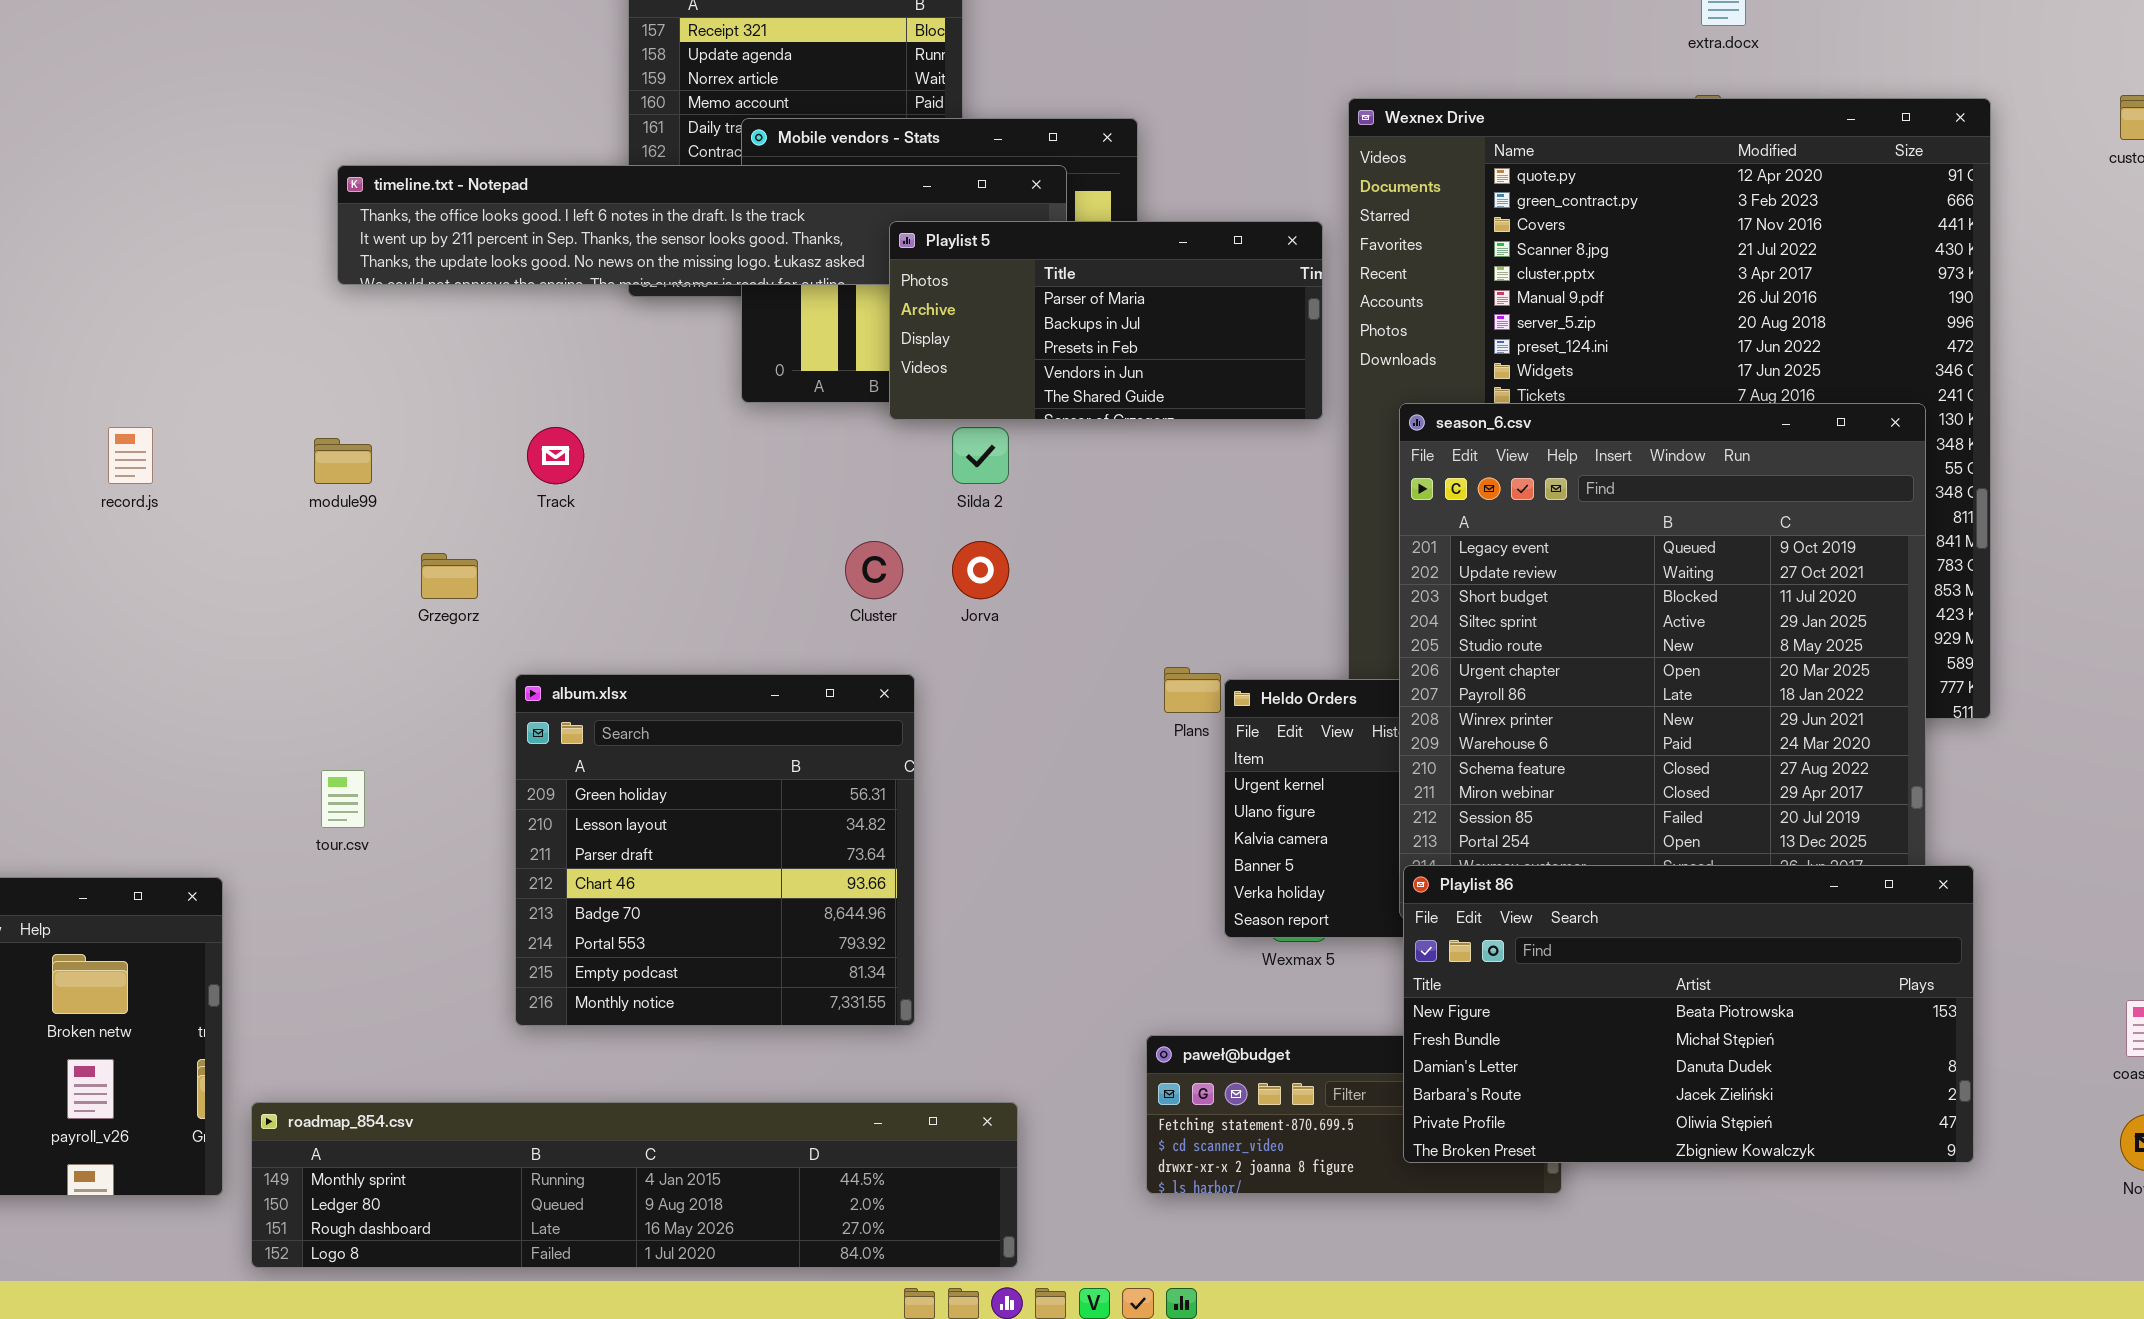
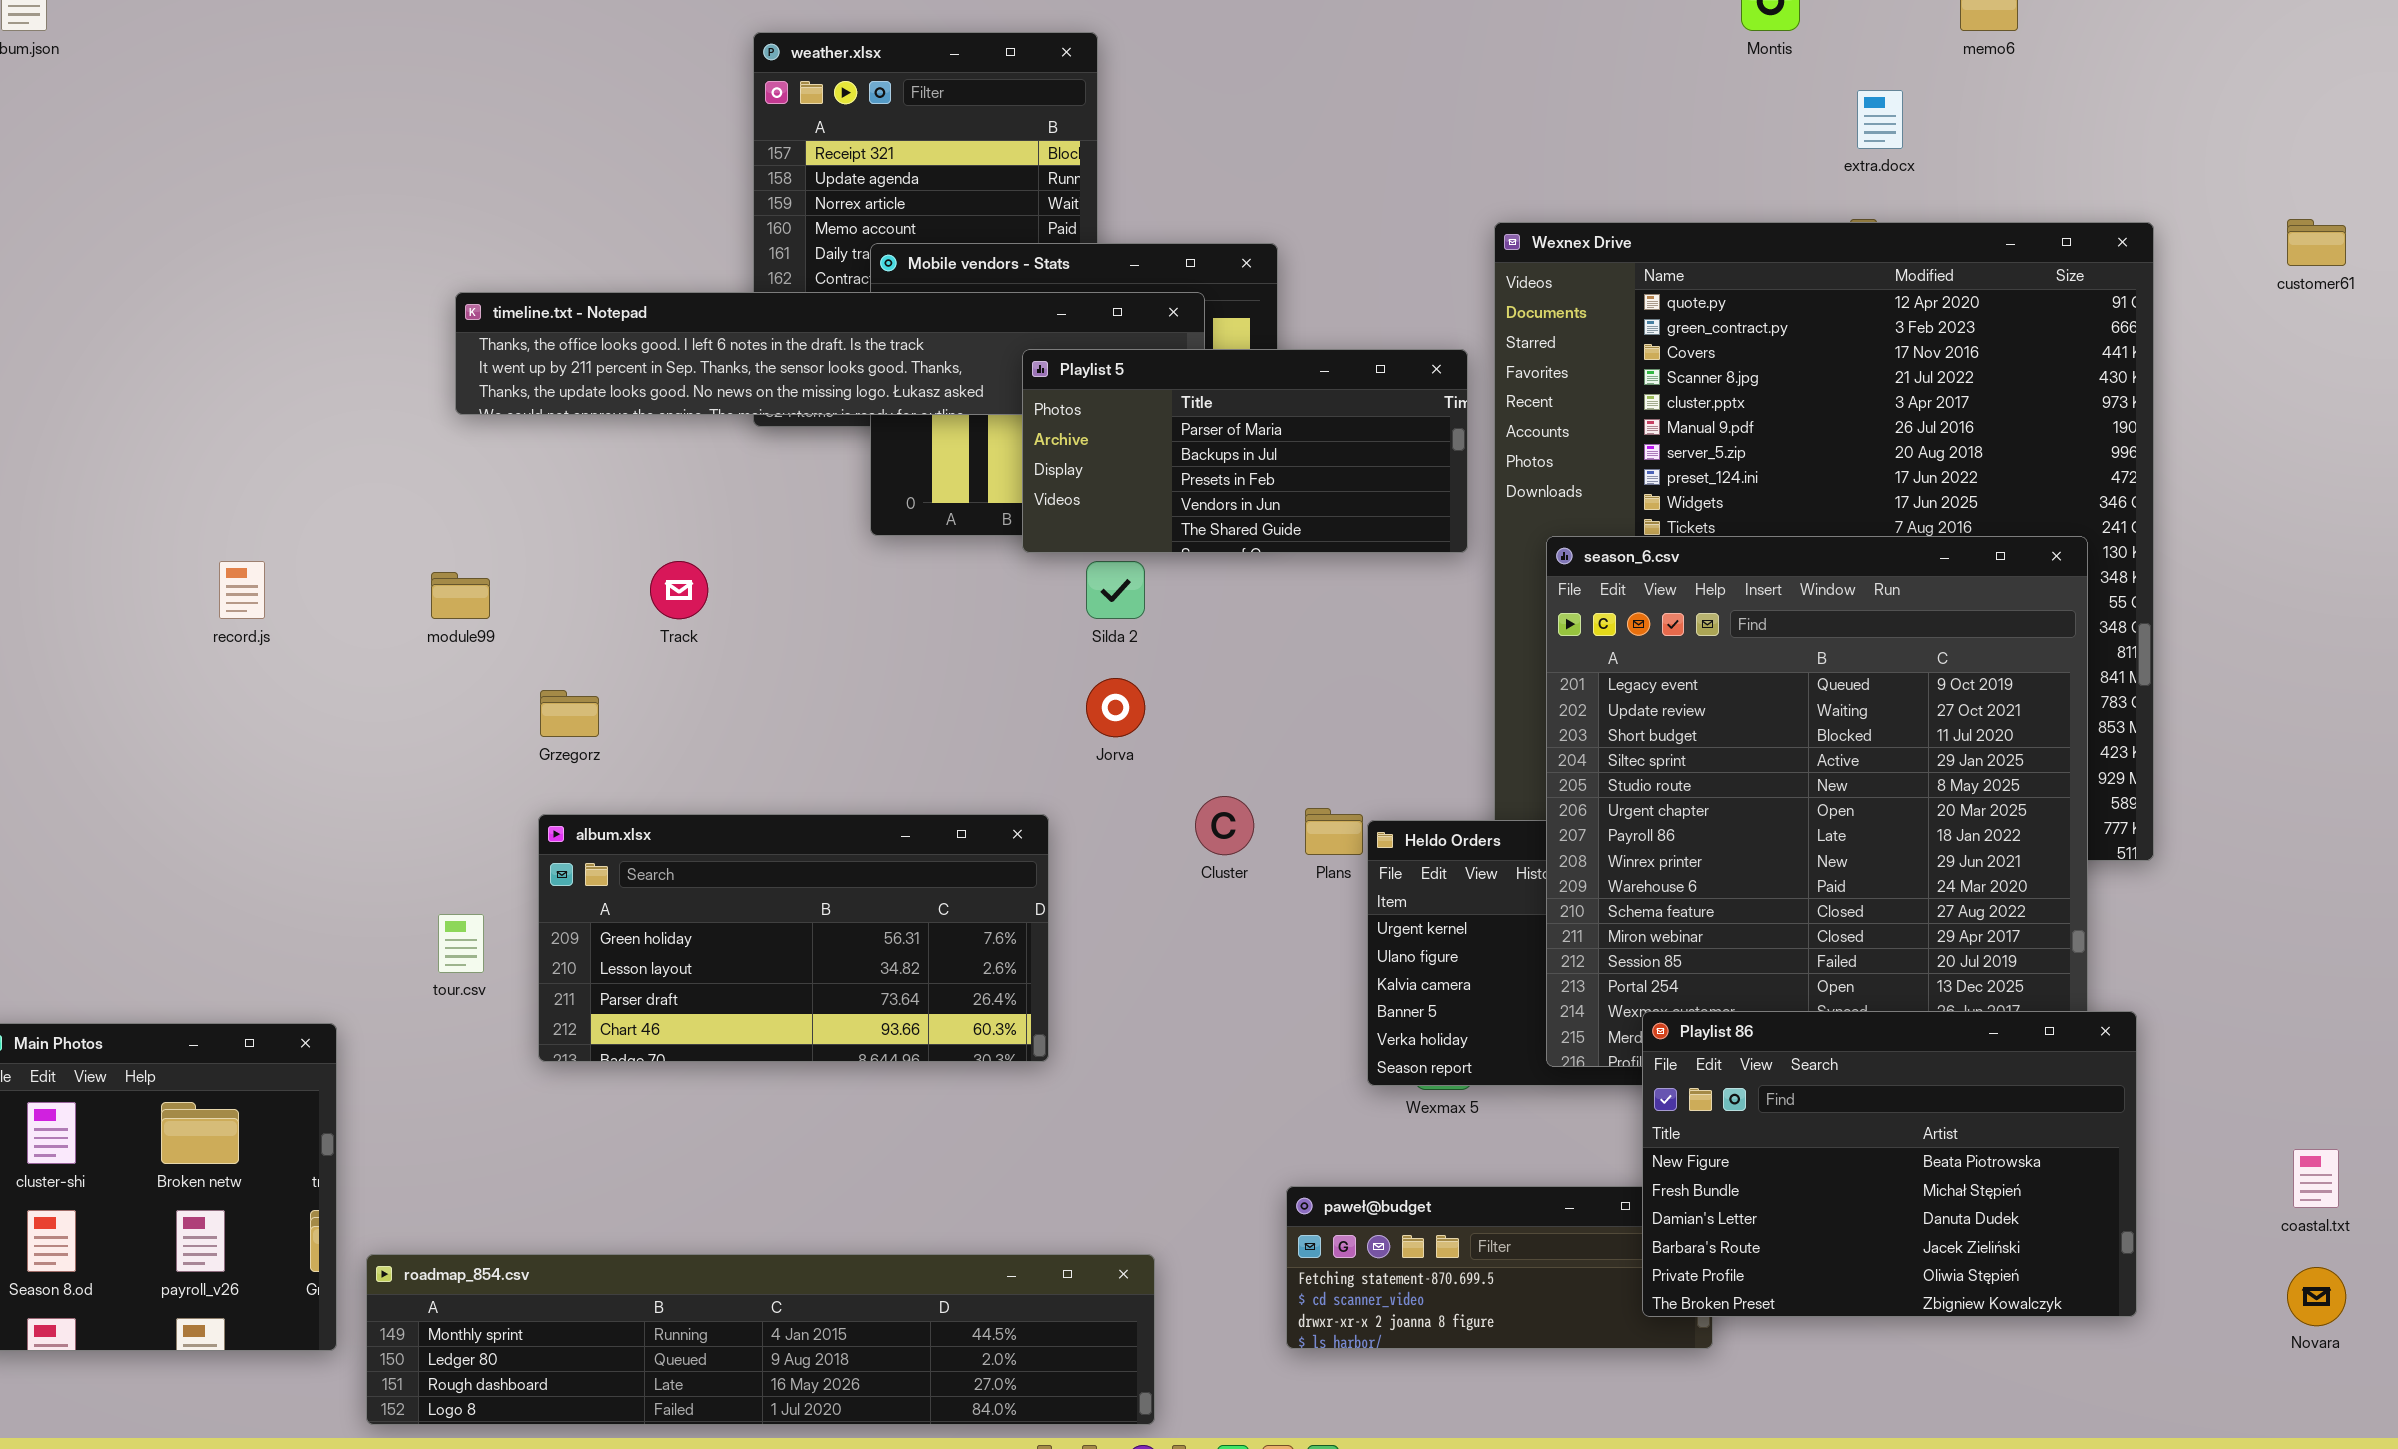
Cluster: [845,541,903,599] -> [1195,796,1254,855], moved
album.xlsx: [515,674,915,1026] -> [538,814,1049,1062], resized
Playlist 86: [1403,865,1974,1163] -> [1642,1011,2137,1317], resized

